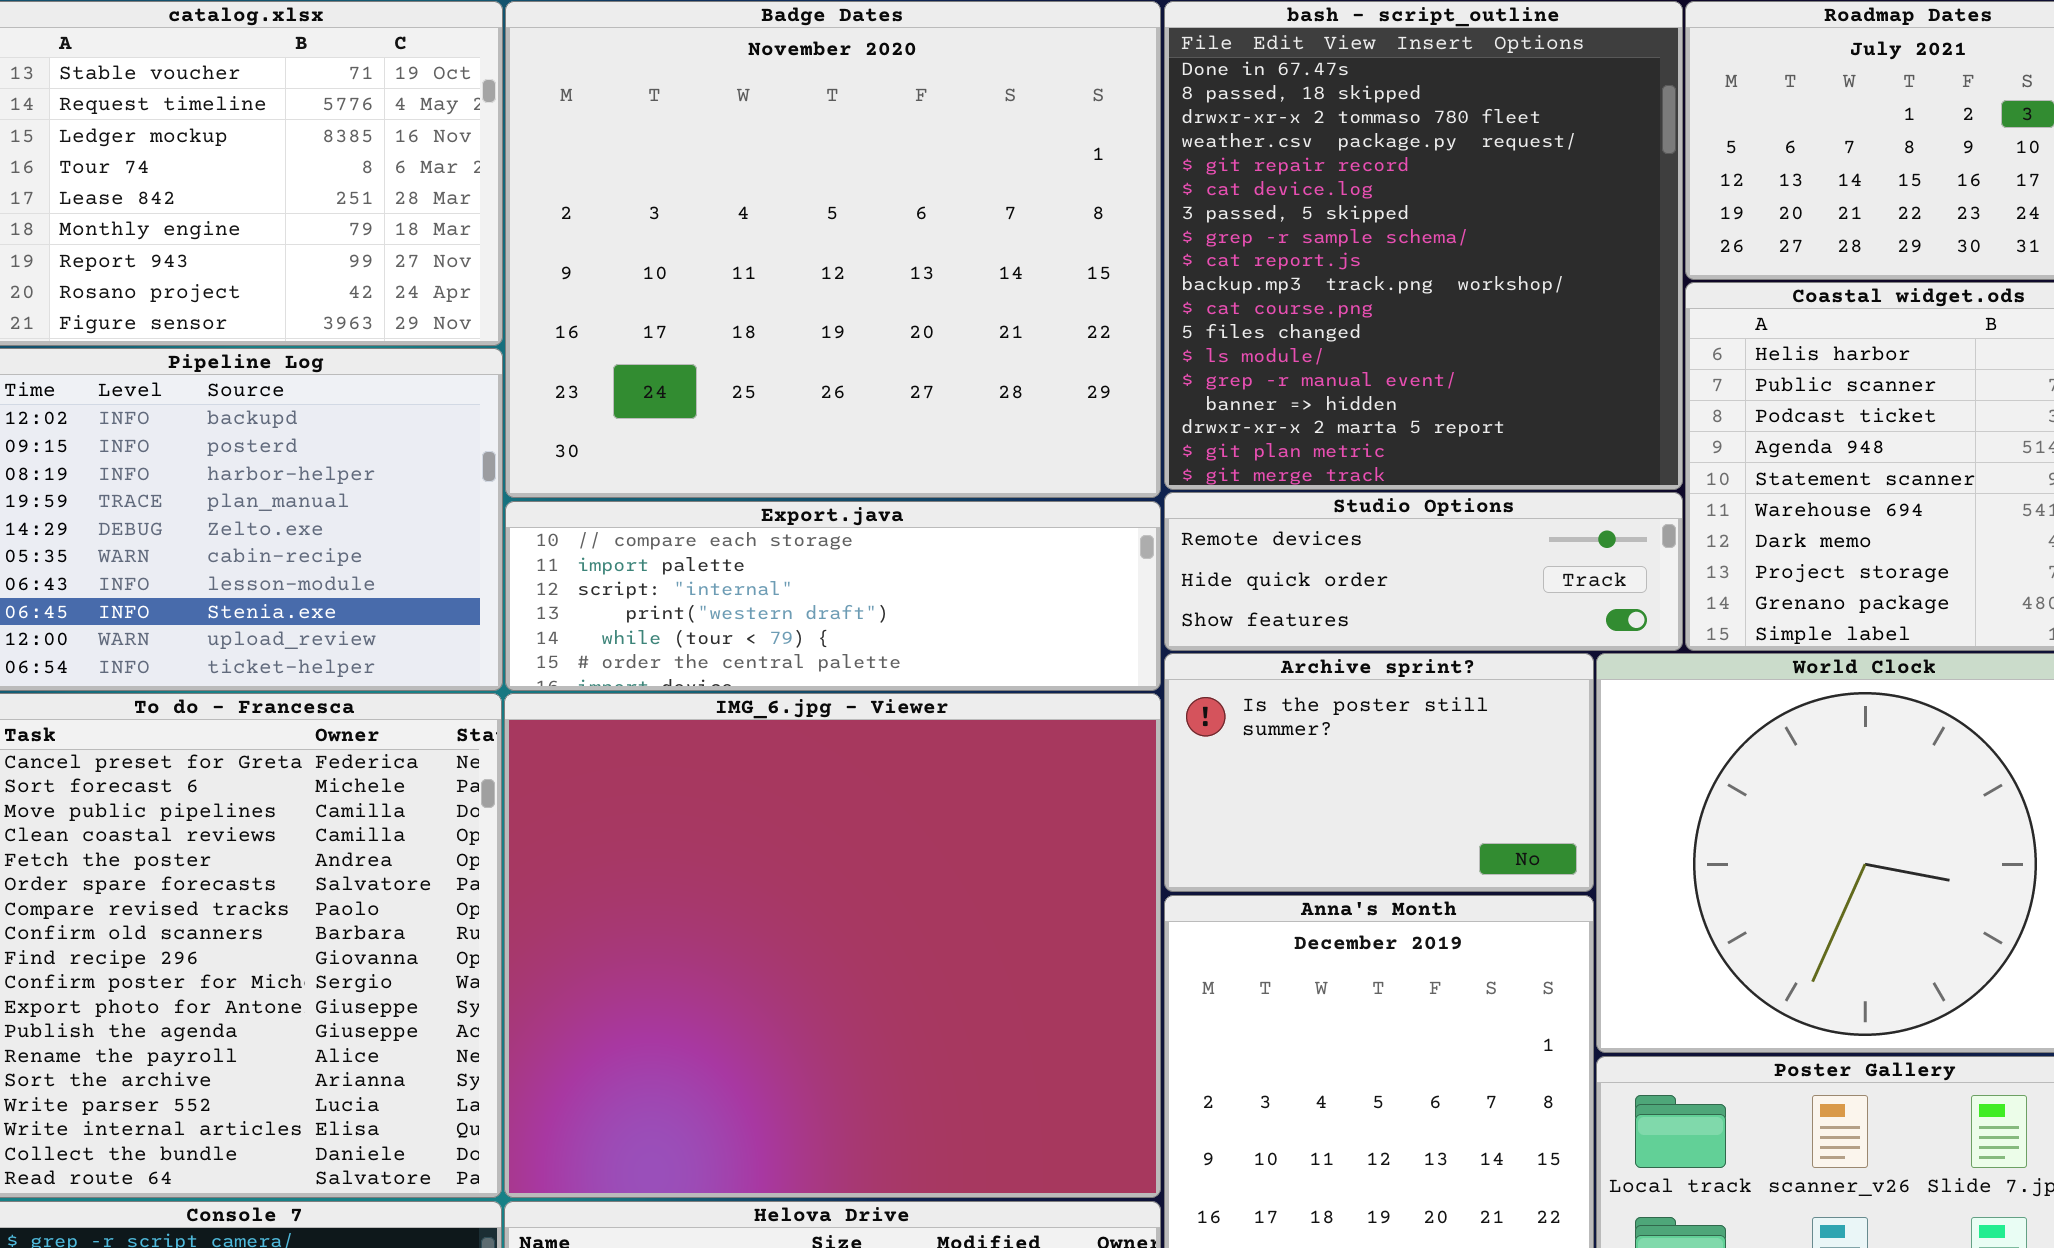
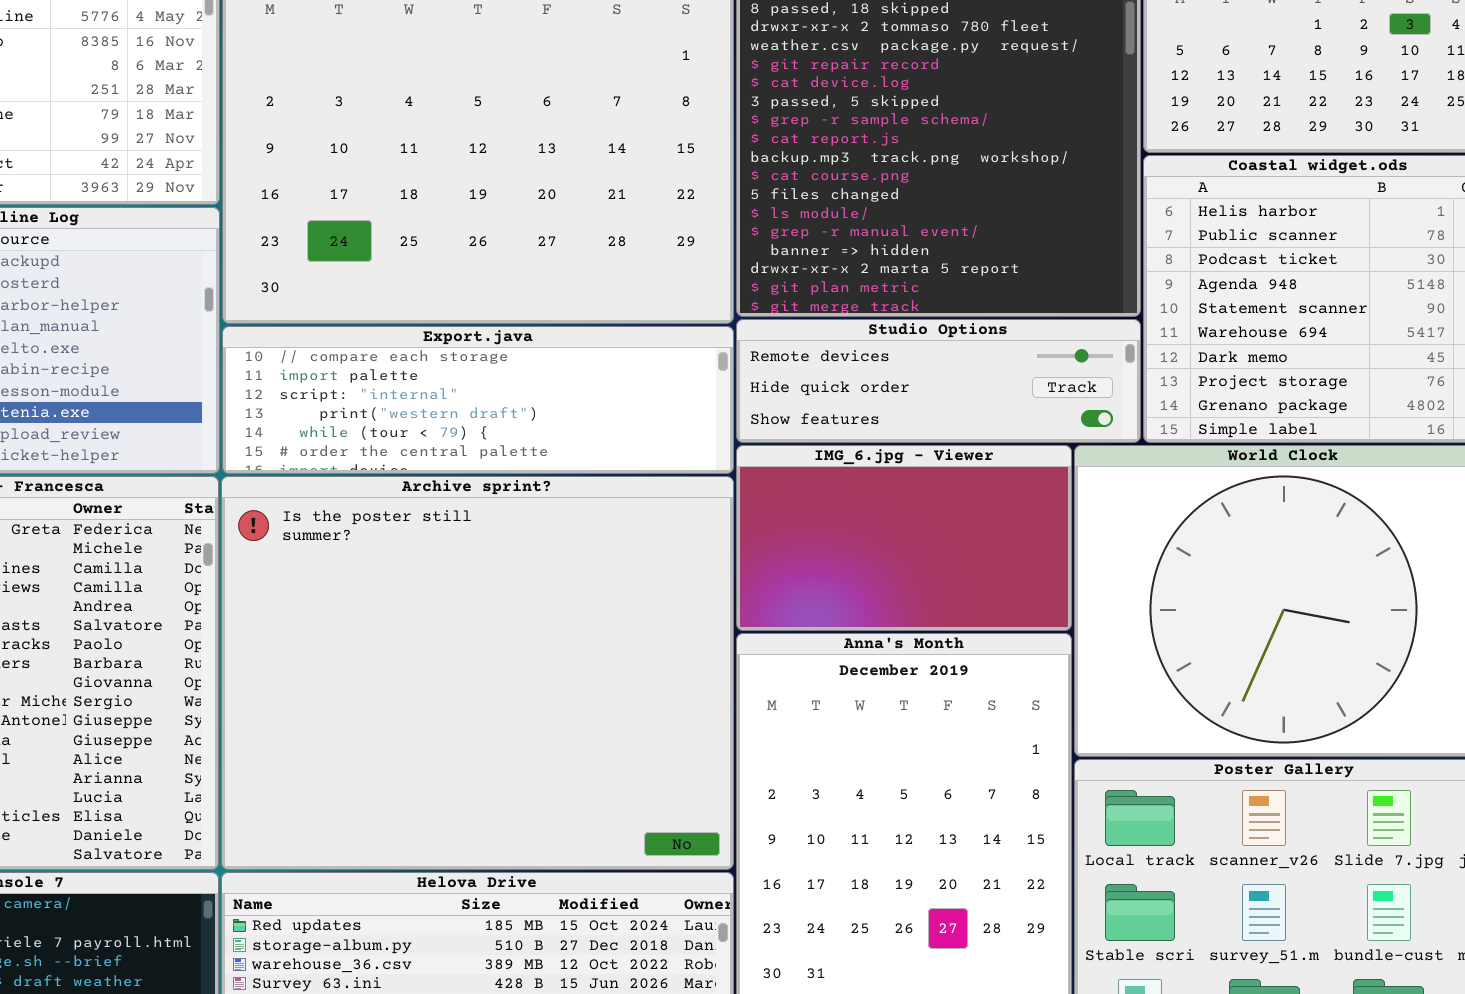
Archive sprint?: [1164,653,1594,892] -> [221,476,734,870], moved, resized
IMG_6.jpg - Viewer: [504,693,1161,1198] -> [736,445,1072,631], moved, resized

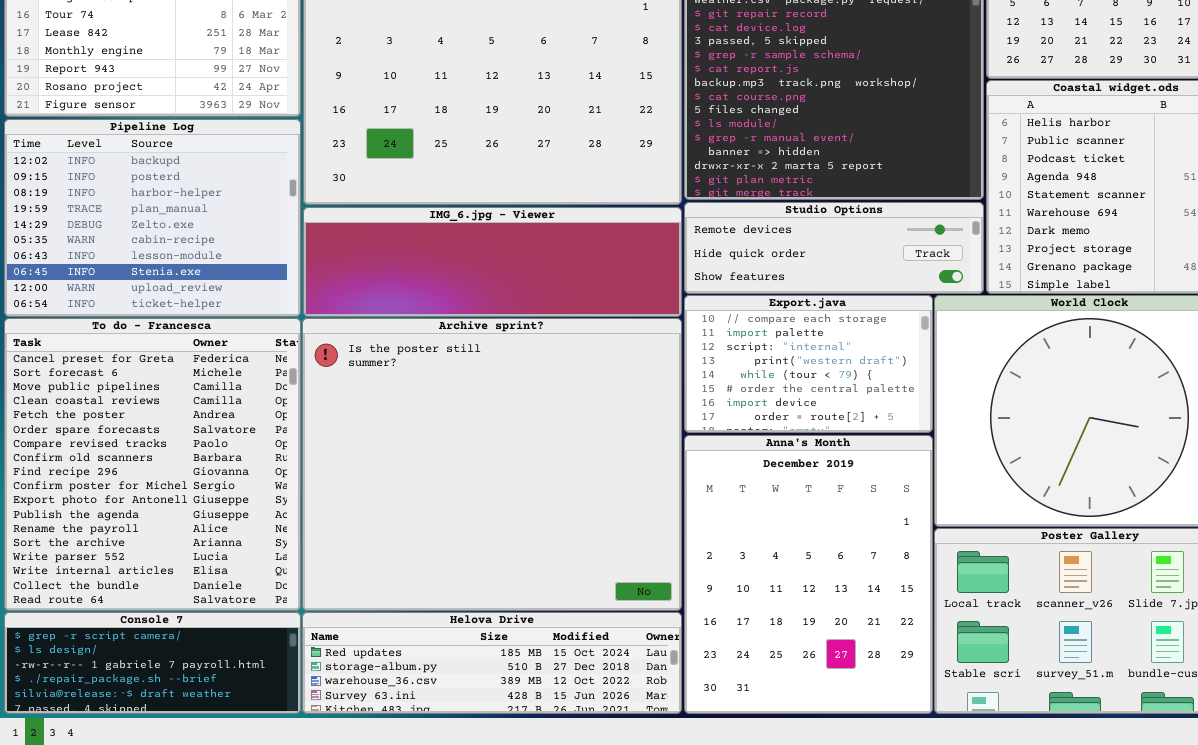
Export.java: [222,326,734,474] -> [684,295,933,433], moved, resized
IMG_6.jpg - Viewer: [736,445,1072,631] -> [303,207,682,317], moved, resized

